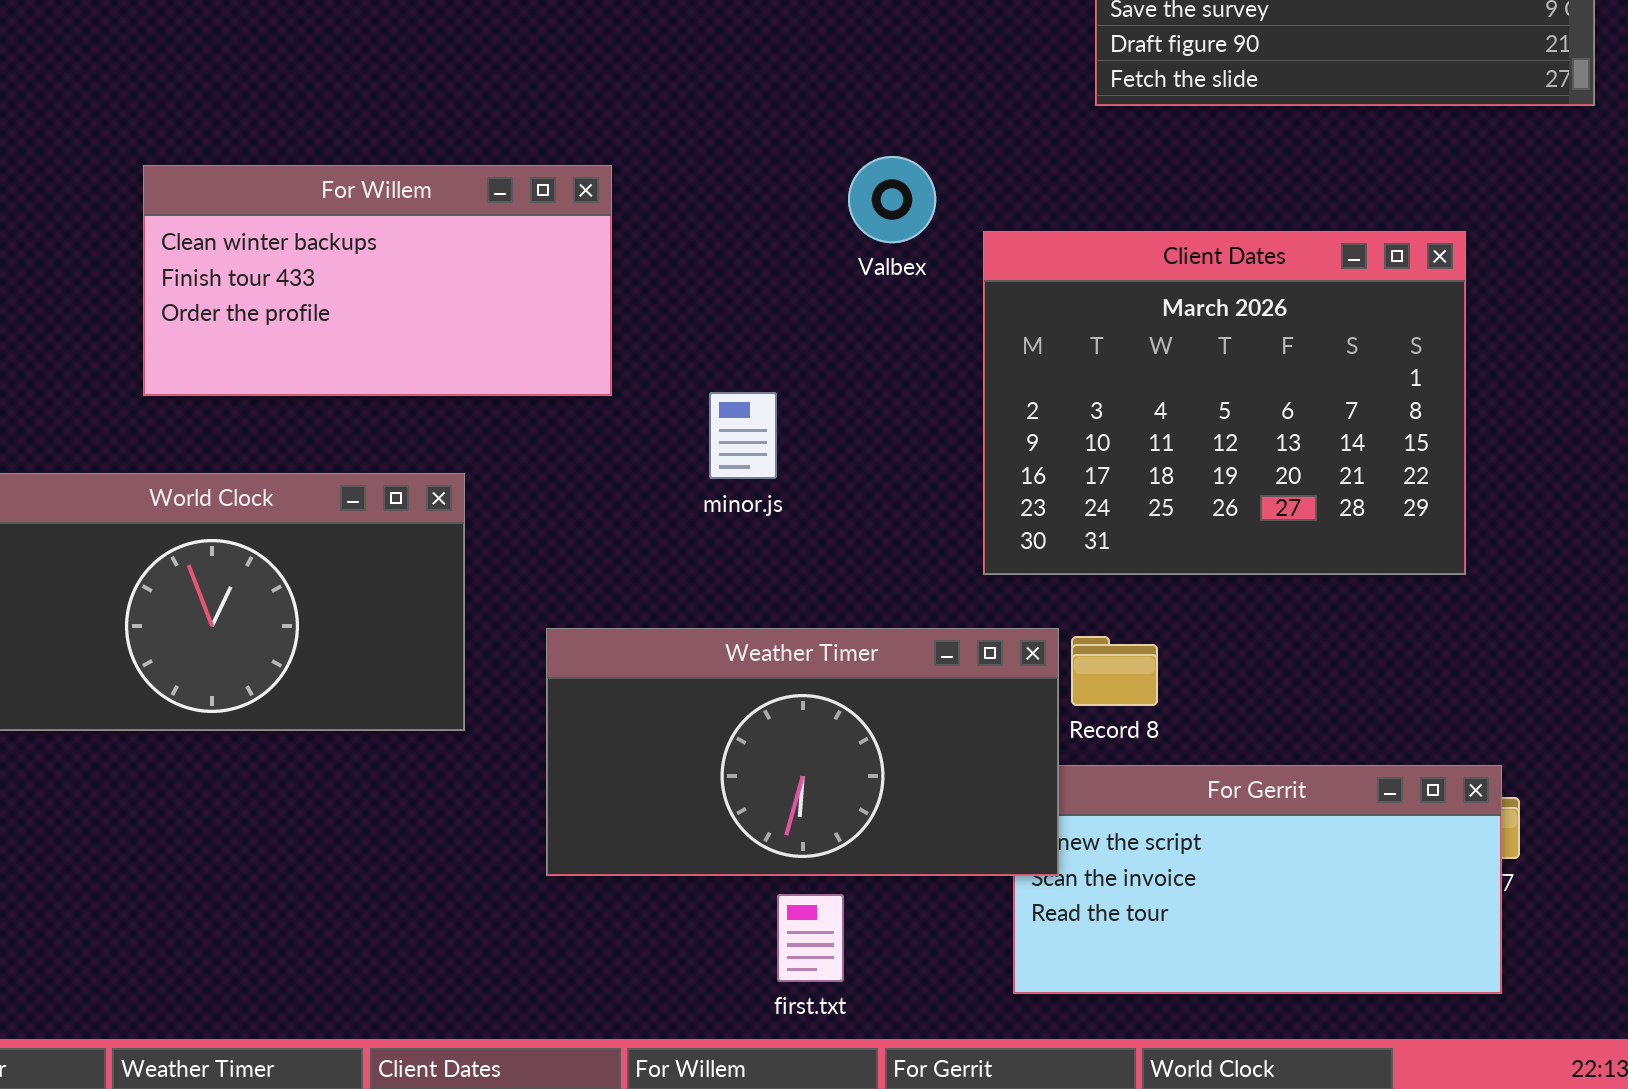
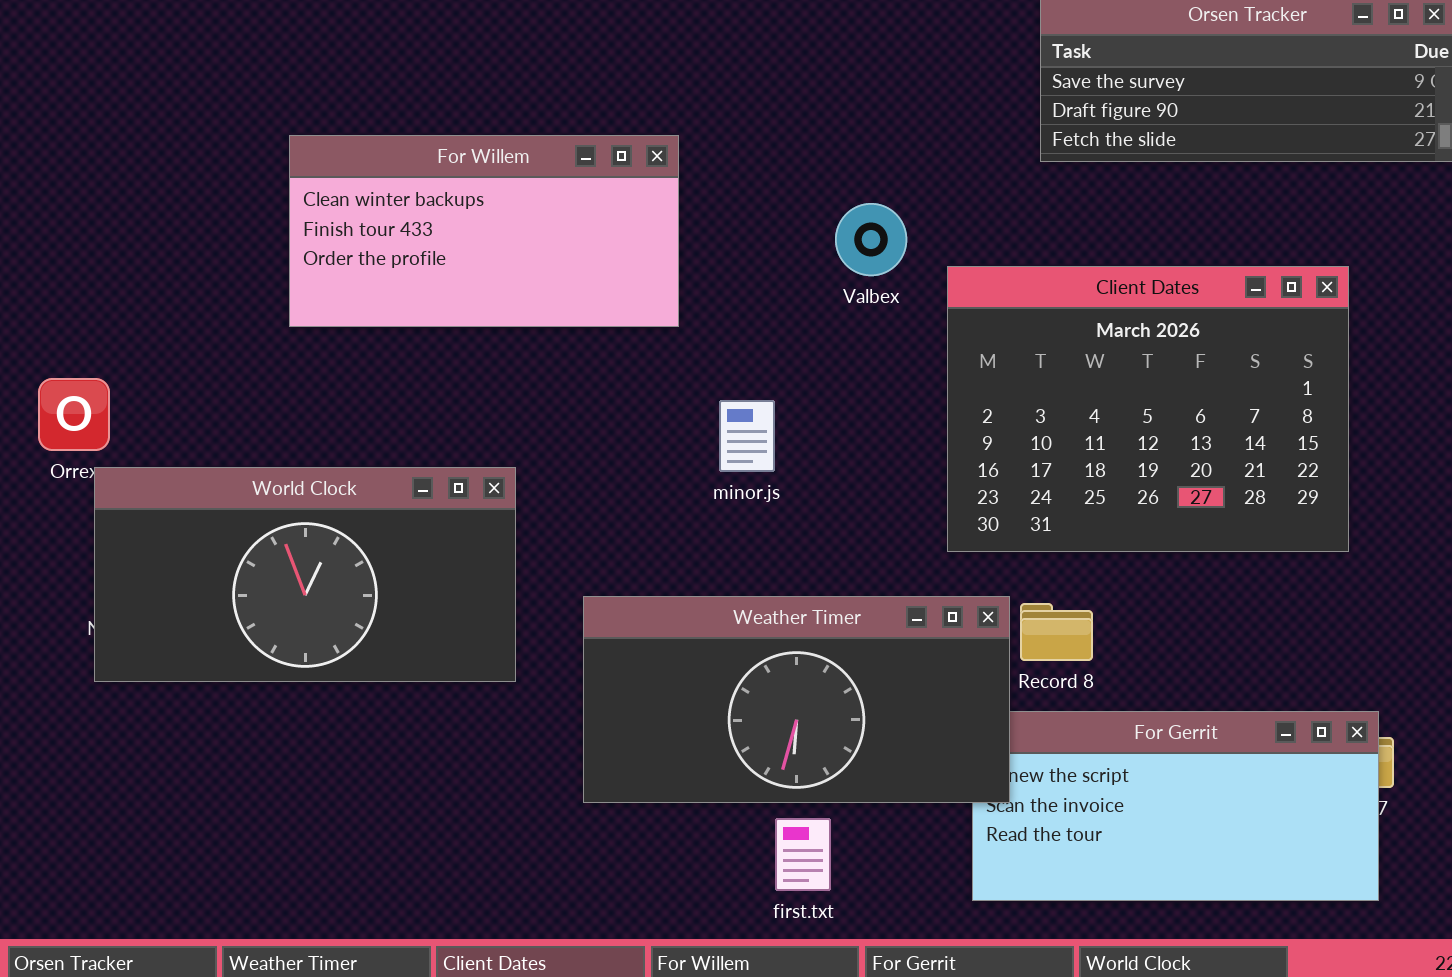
For Willem: [143,165,612,396] -> [289,135,679,327], moved

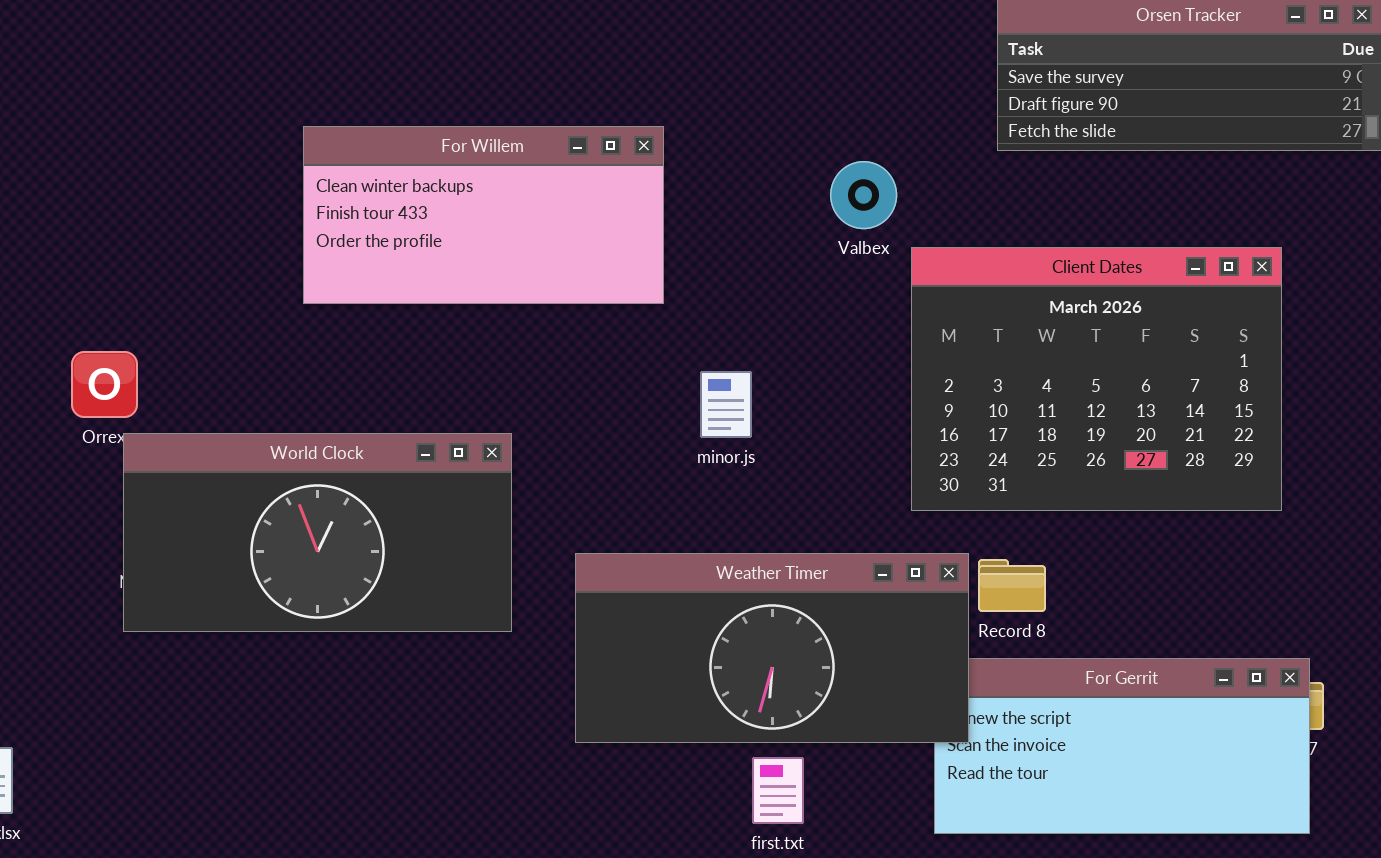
Valbex: [835,203,907,276] -> [830,161,897,229], moved

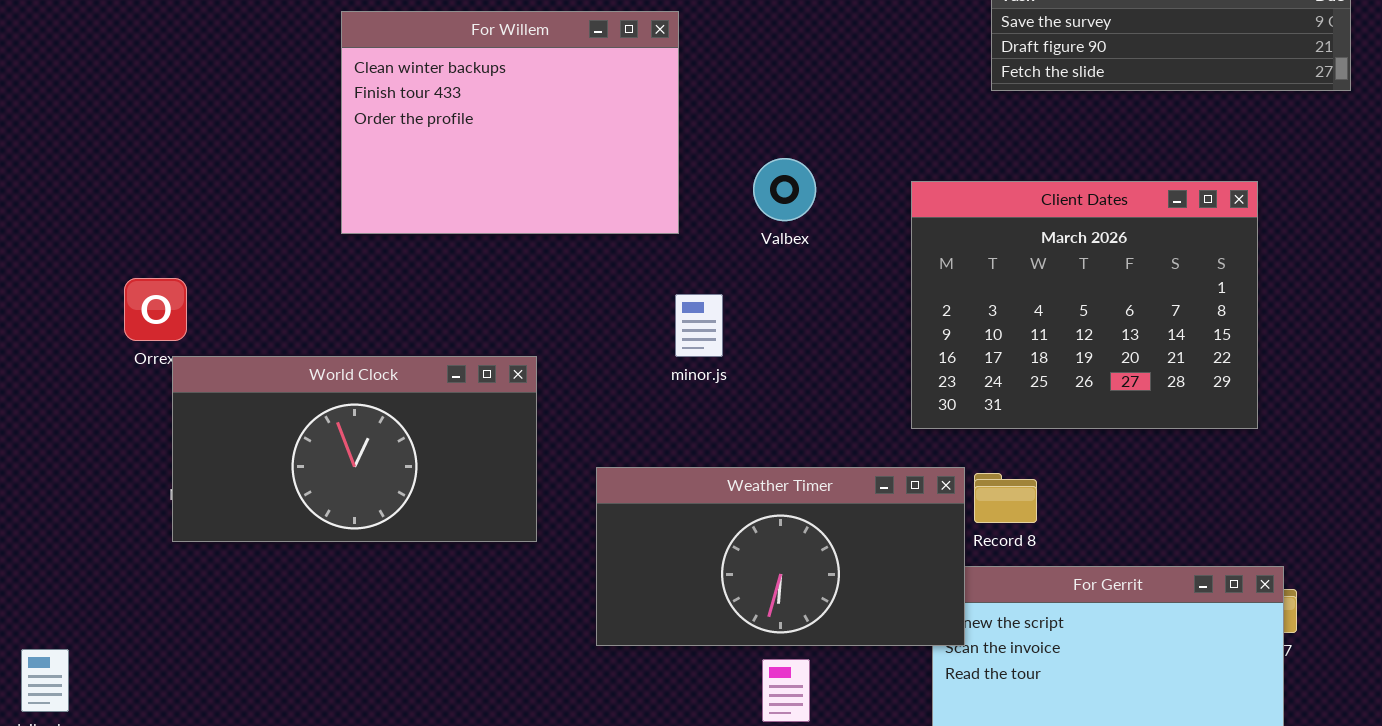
For Willem: [303,126,664,304] -> [341,11,679,234], resized
Valbex: [830,161,897,229] -> [753,158,816,221], moved
minor.js: [700,371,752,438] -> [675,294,723,357], moved

